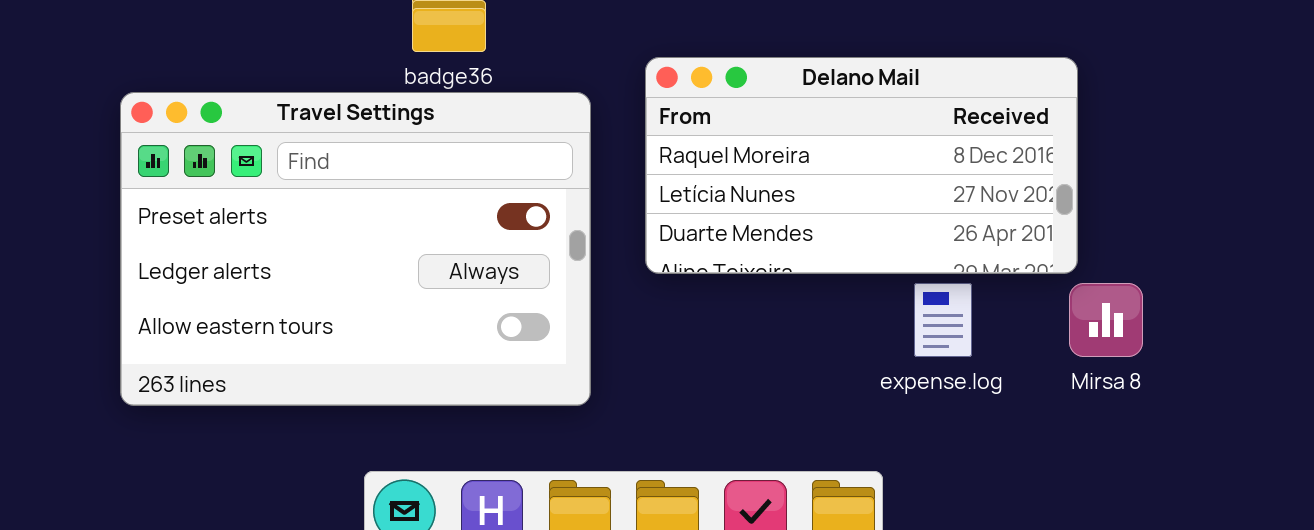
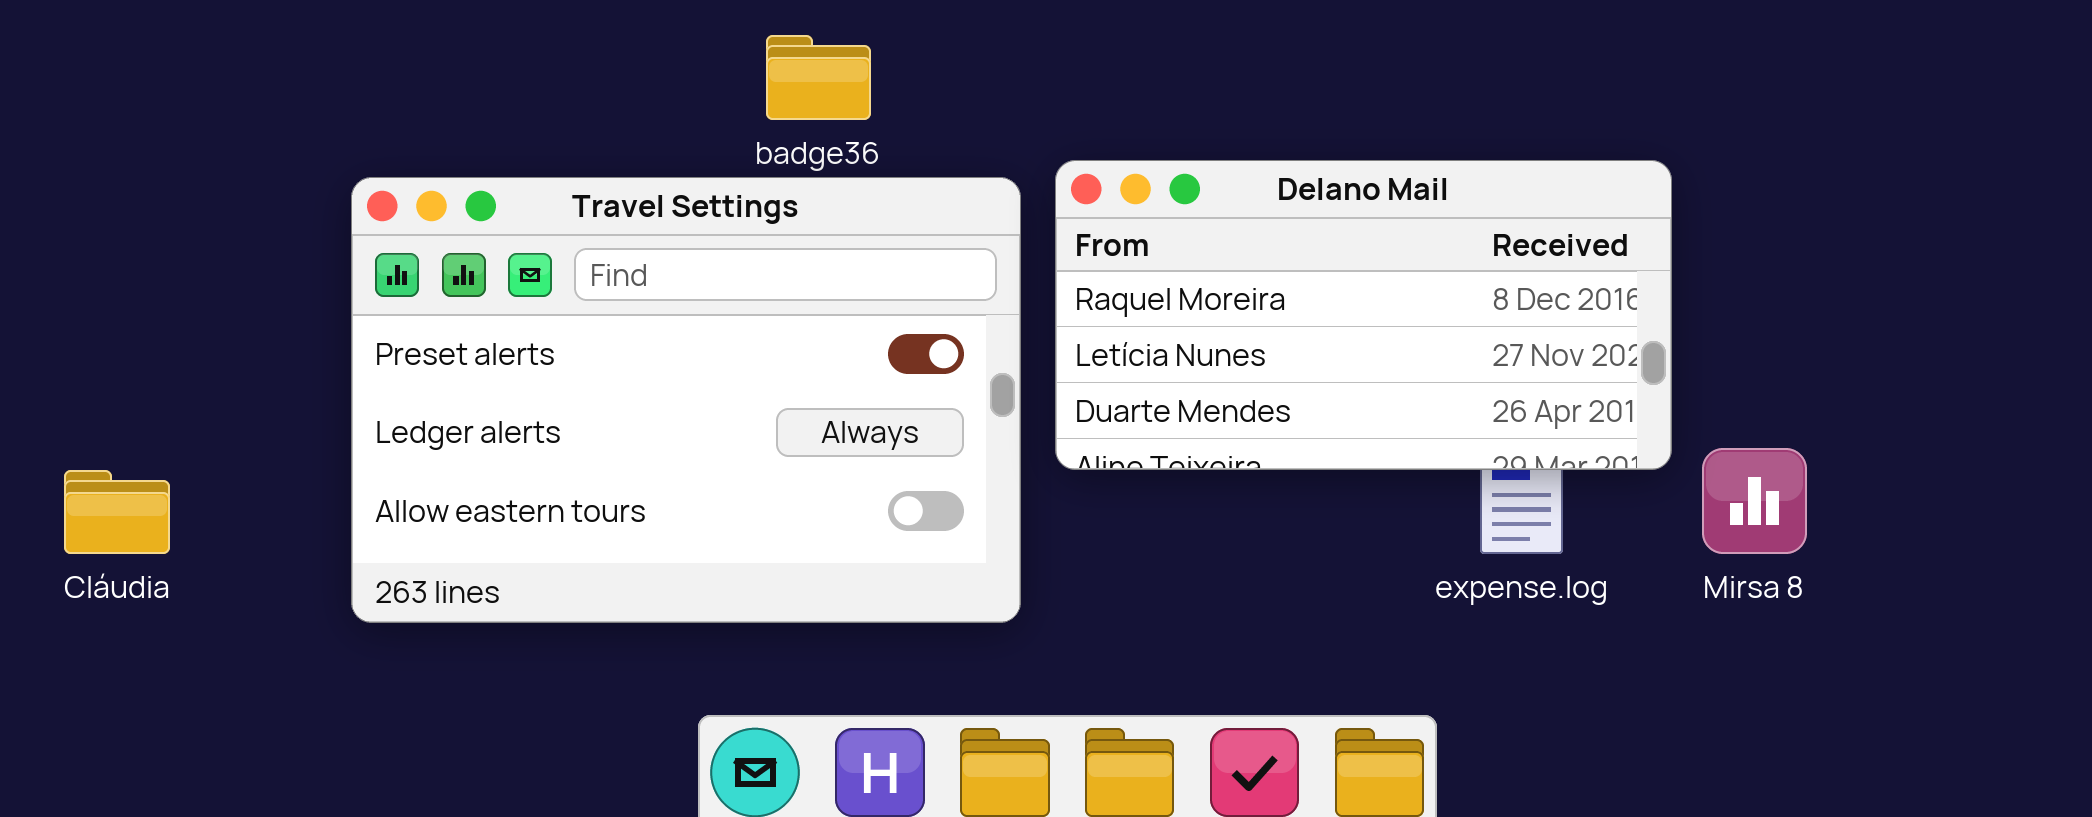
Delano Mail: [645,57,1078,274] -> [1055,160,1672,470], moved

